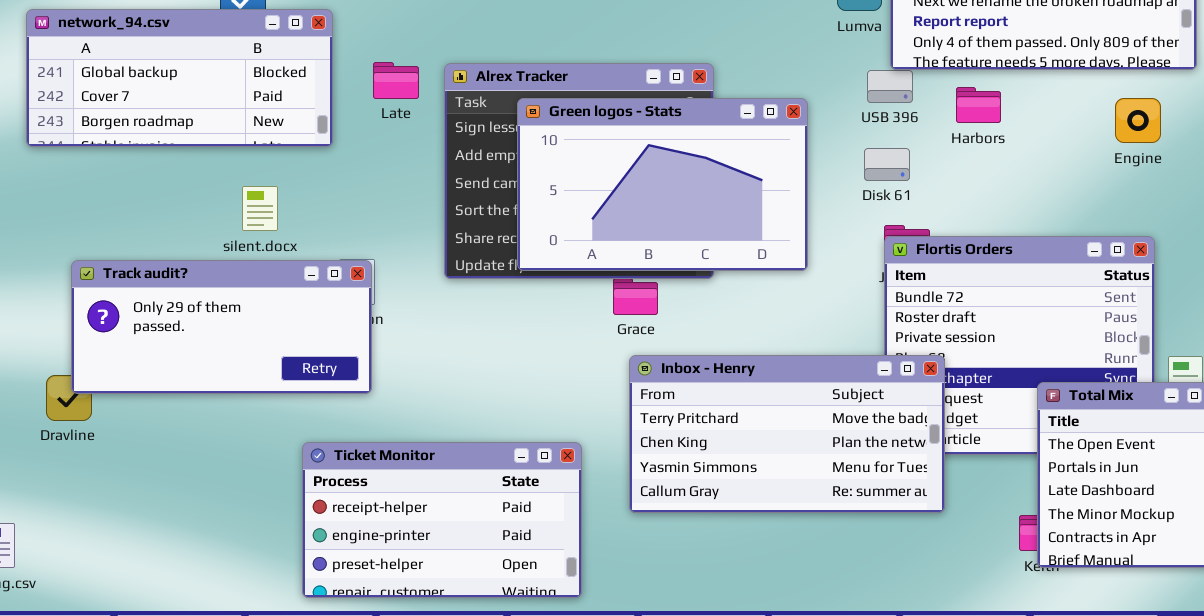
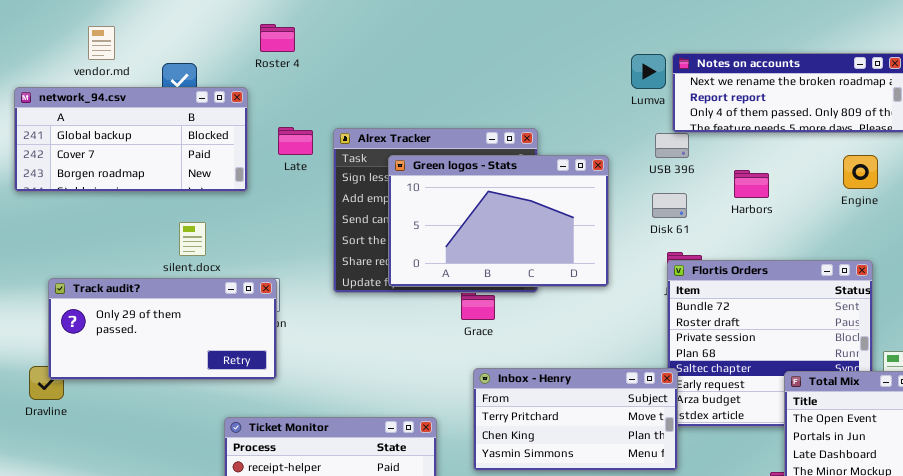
Harbors: [956,87,1001,123] -> [734,170,769,198], moved
Inbox - Henry: [629,355,945,513] -> [473,368,678,471], resized

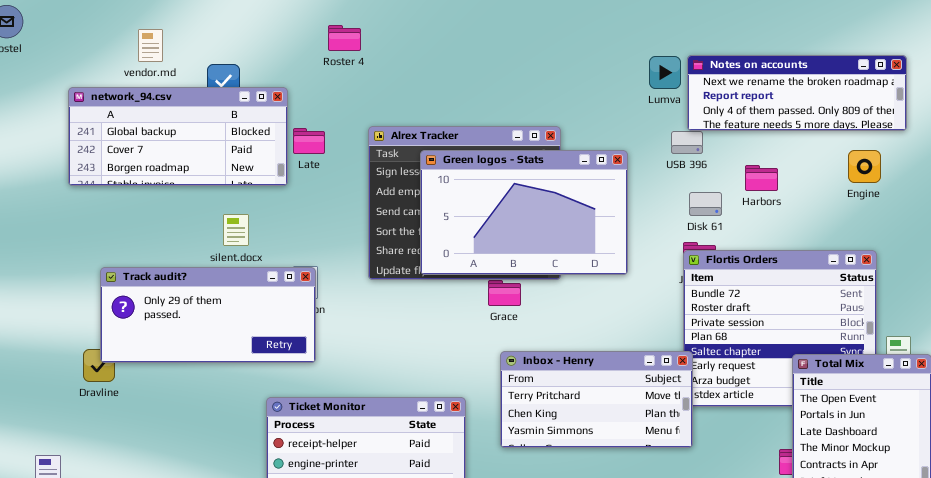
Roster 4: [260,24,295,52] -> [328,25,361,51], moved
Late: [278,127,313,155] -> [293,128,325,154], moved
Disk 61: [652,193,687,218] -> [689,192,722,216], moved

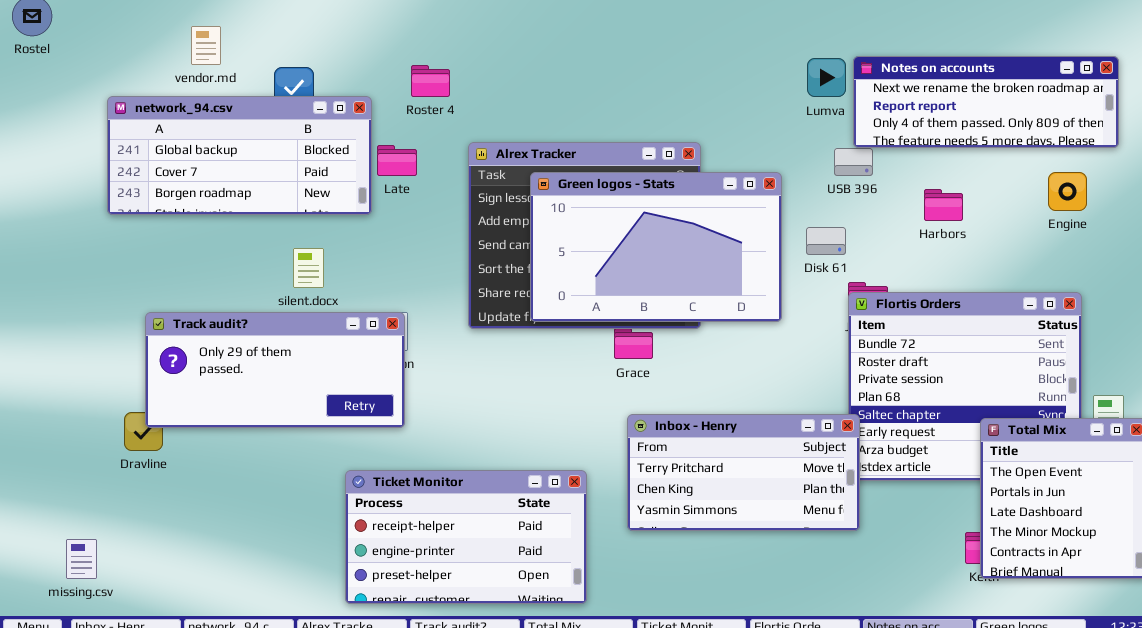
Roster 4: [328,25,361,51] -> [411,65,450,97], moved
Disk 61: [689,192,722,216] -> [806,227,846,255], moved

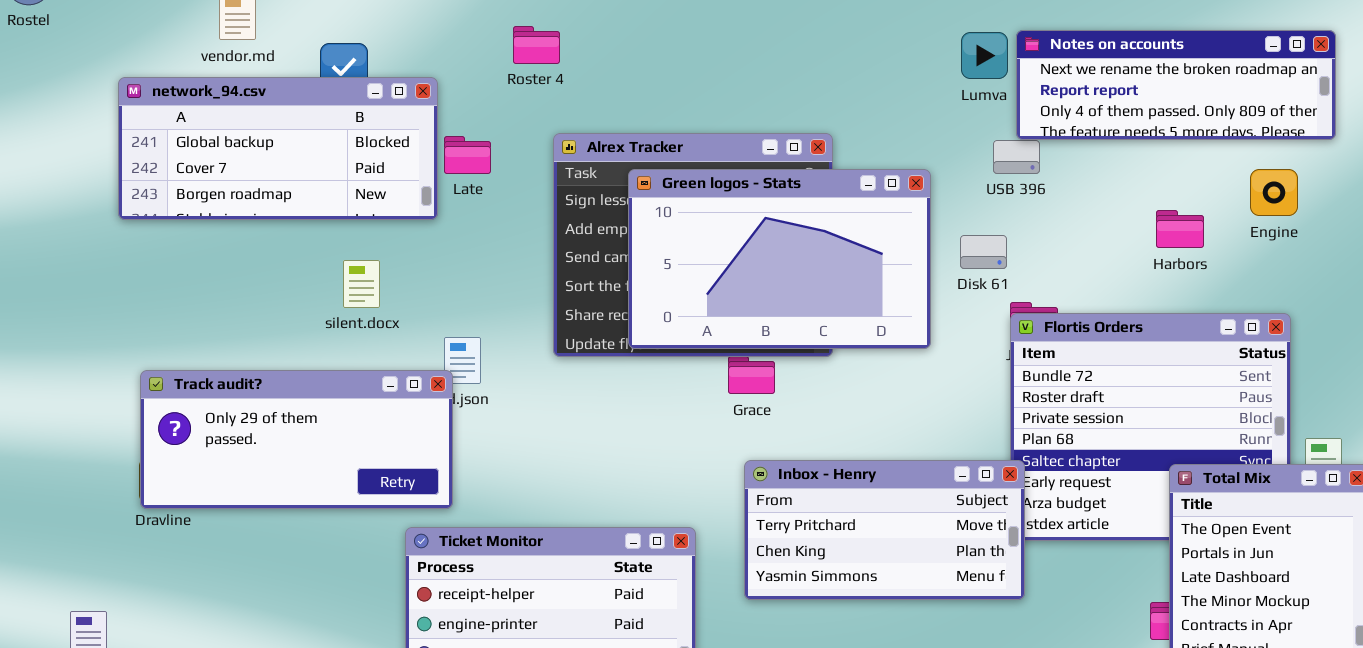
Roster 4: [411,65,450,97] -> [513,26,560,64], moved
Harbors: [924,189,963,221] -> [1156,210,1204,248], moved
Track audit?: [145,312,405,428] -> [140,370,453,509], moved

